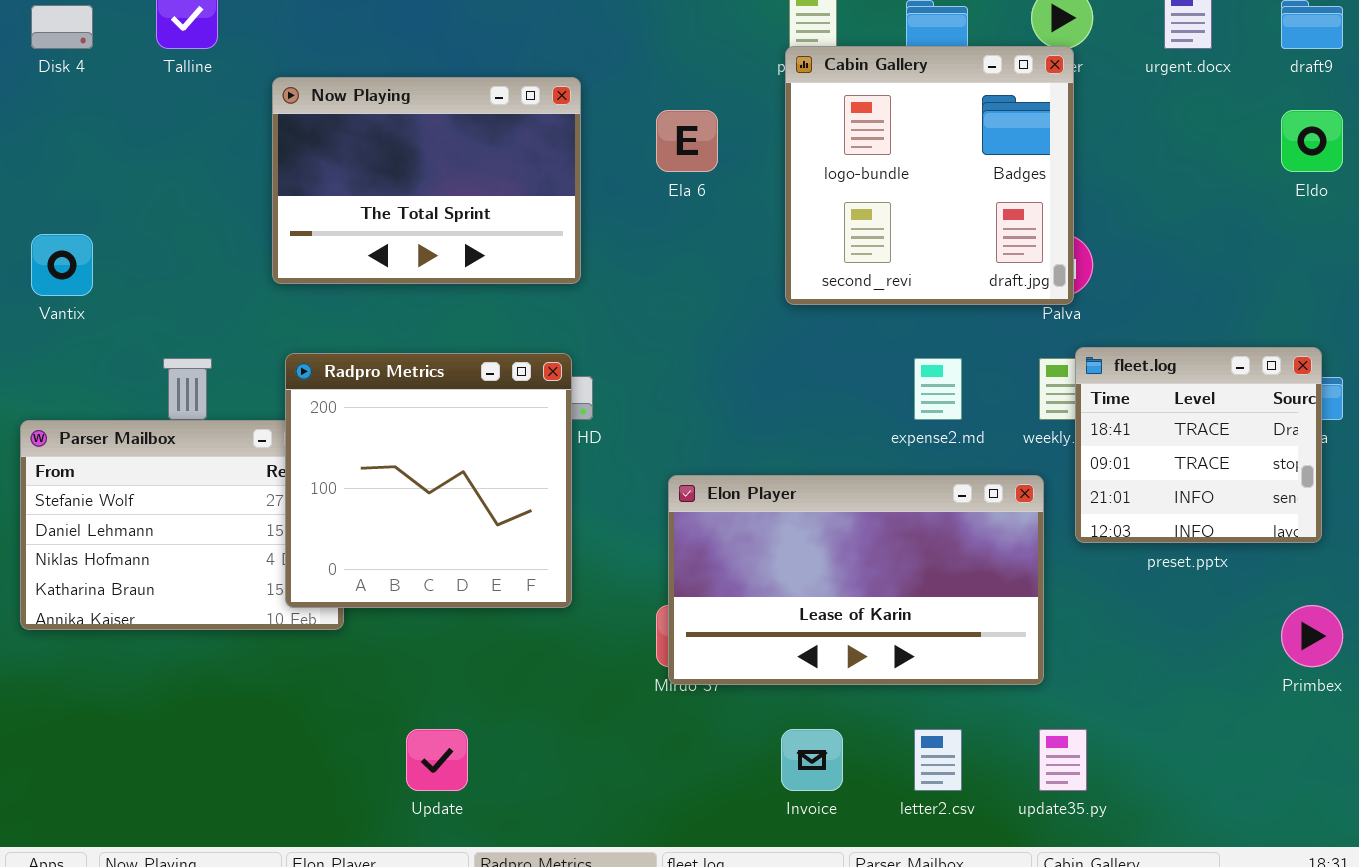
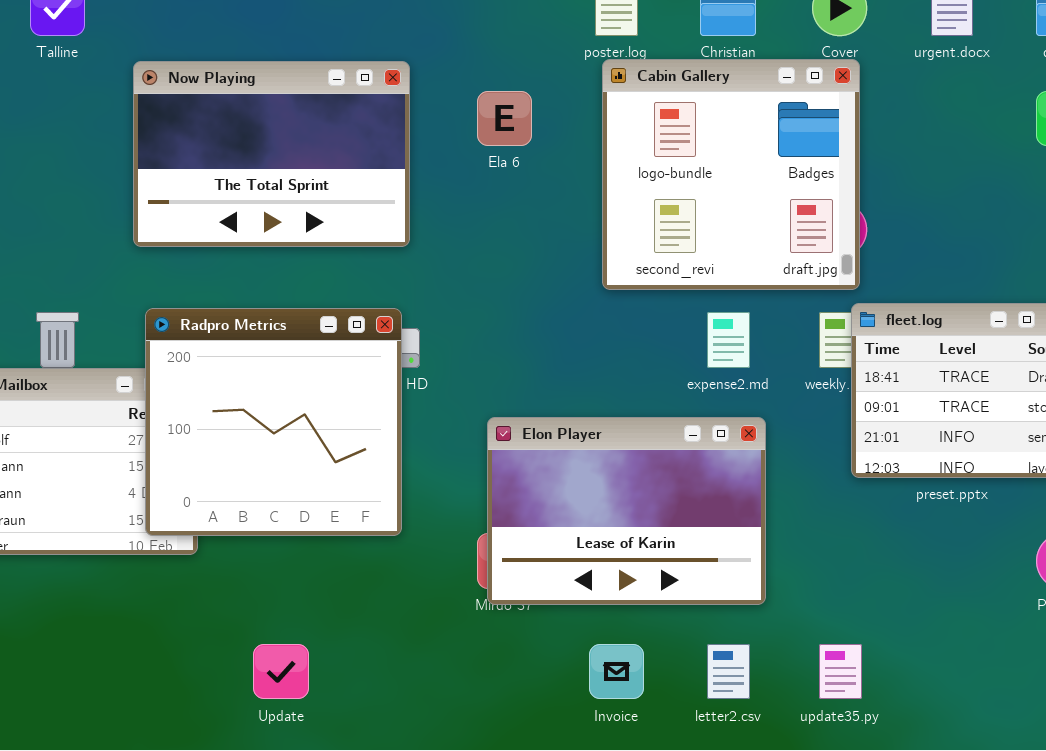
Cabin Gallery: [785,46,1074,305] -> [602,59,860,290], moved
Elon Player: [668,475,1044,685] -> [487,417,766,605], resized

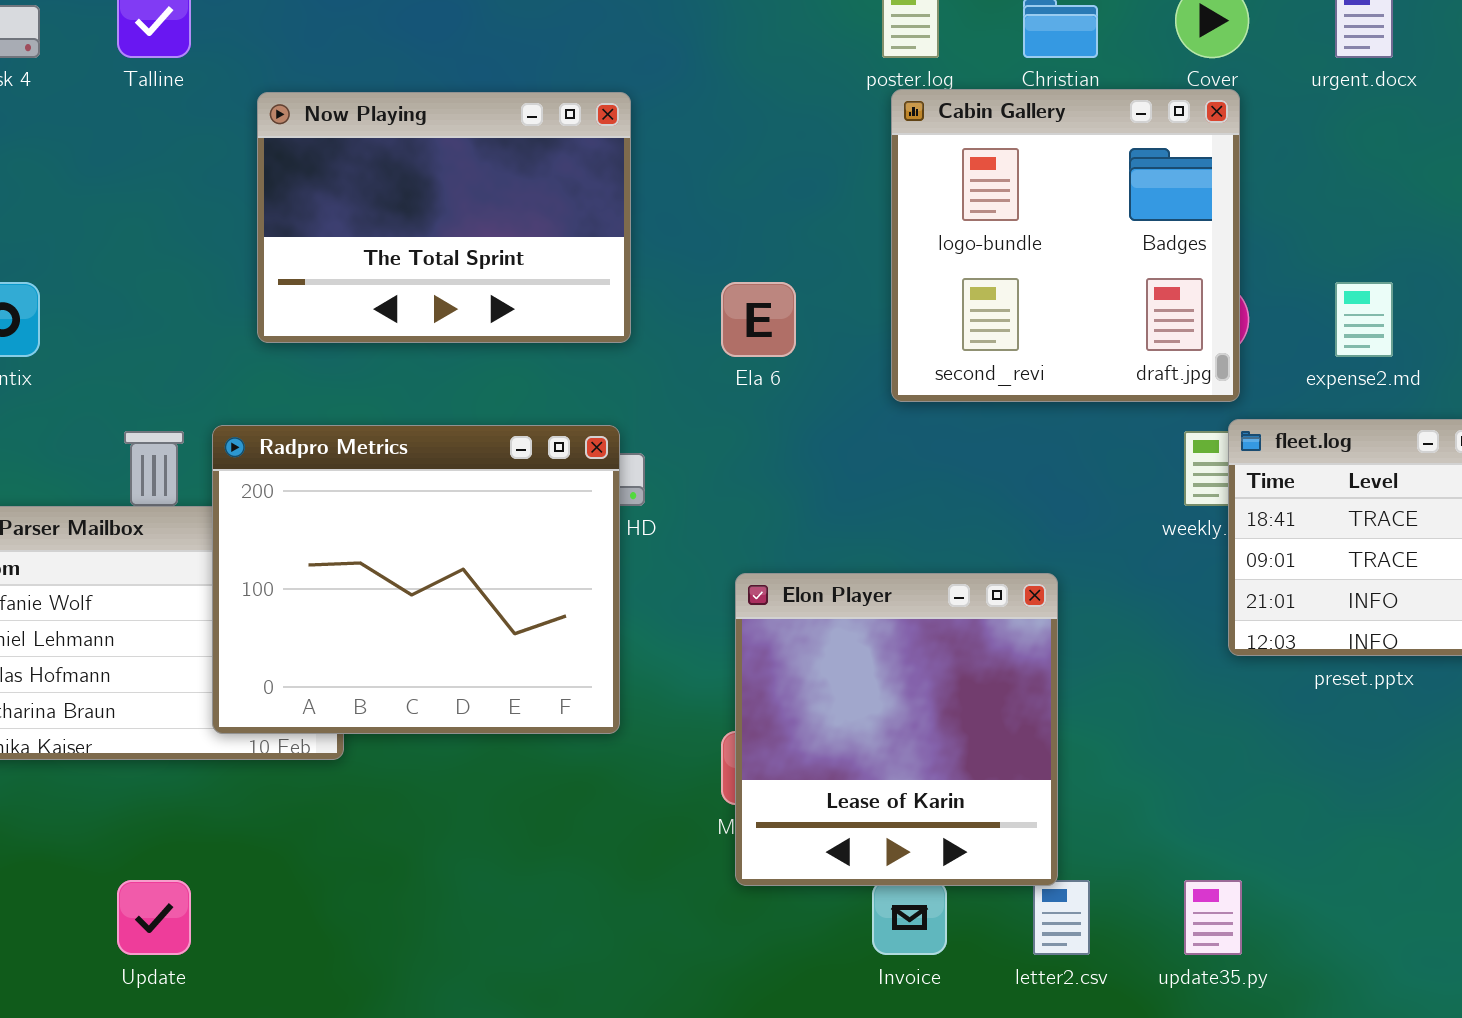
Ela 6: [477,91,532,146] -> [721,282,796,357], moved
Radpro Metrics: [145,308,402,536] -> [212,425,620,734], resized
expense2.md: [707,312,750,368] -> [1335,282,1393,357], moved
Elon Player: [487,417,766,605] -> [735,573,1058,886], resized
Update: [253,644,309,699] -> [117,880,191,955], moved

